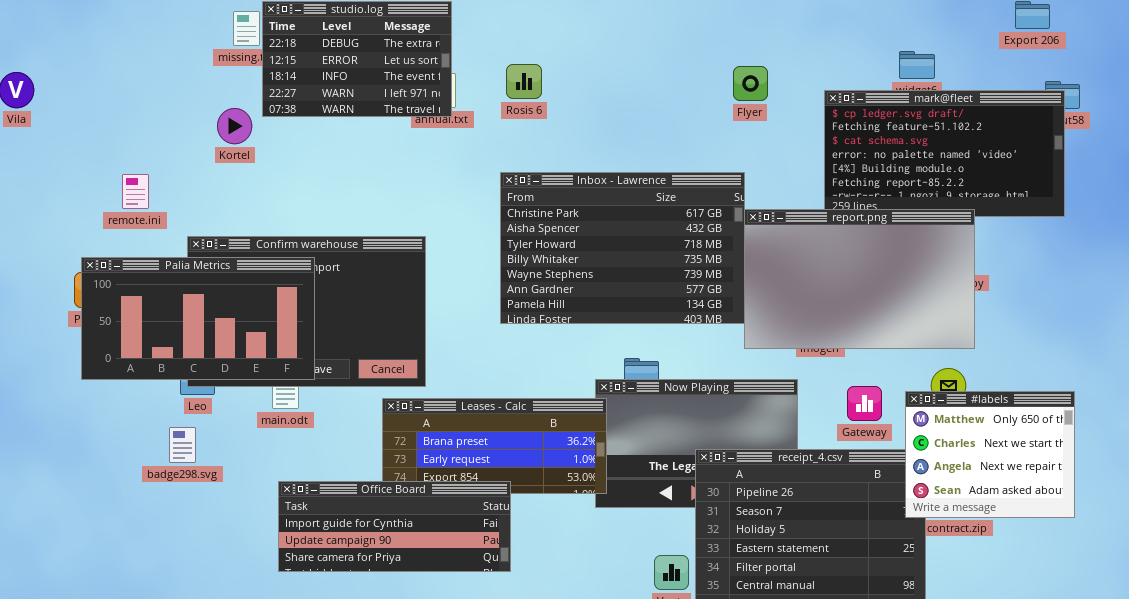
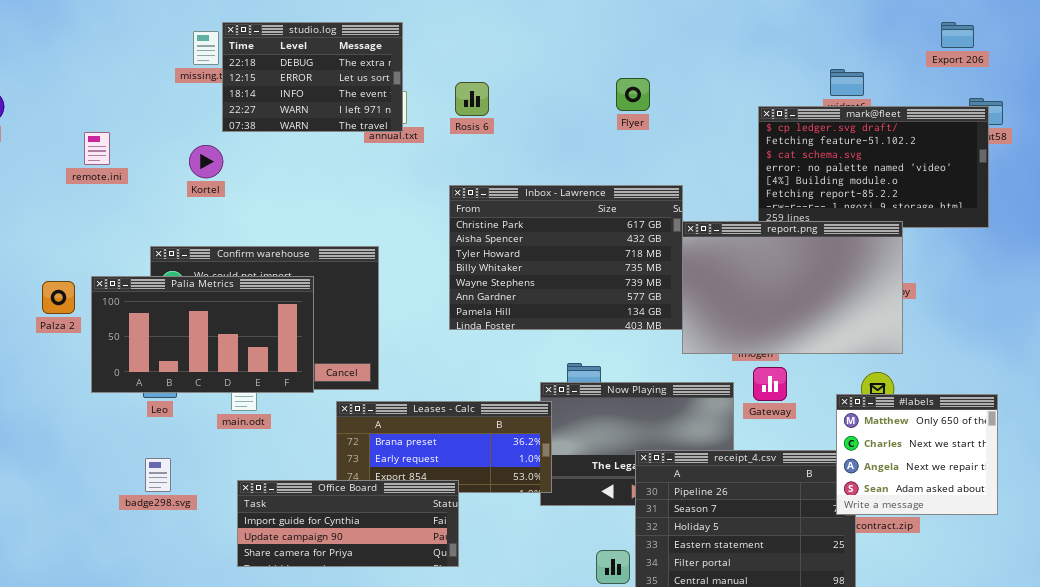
Flyer: [733,66,768,101] -> [616,78,650,111], moved
Kortel: [217,108,252,144] -> [189,145,223,178], moved
remote.ini: [122,174,149,209] -> [84,132,110,165], moved
Palia Metrics: [81,257,315,380] -> [91,276,314,393], moved
Gateway: [847,386,882,421] -> [753,367,787,401], moved
badge298.svg: [169,427,196,463] -> [145,458,171,492], moved

